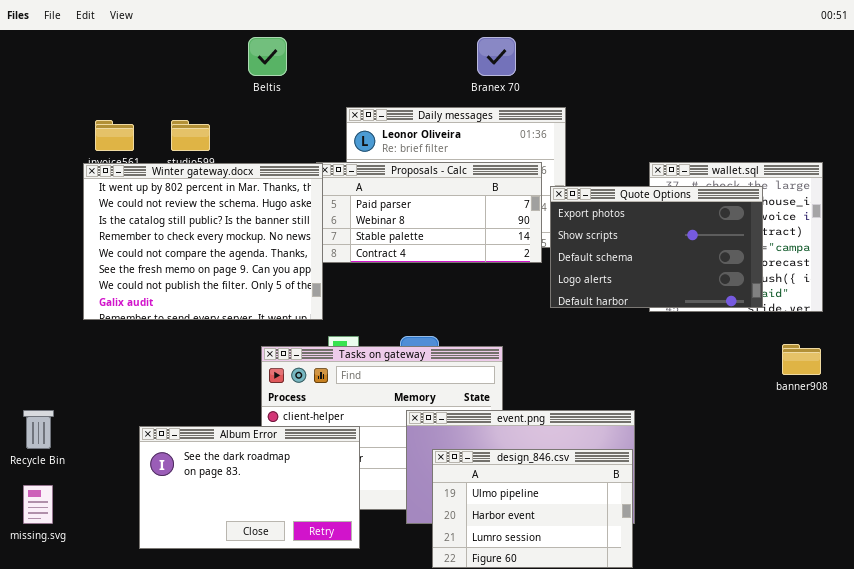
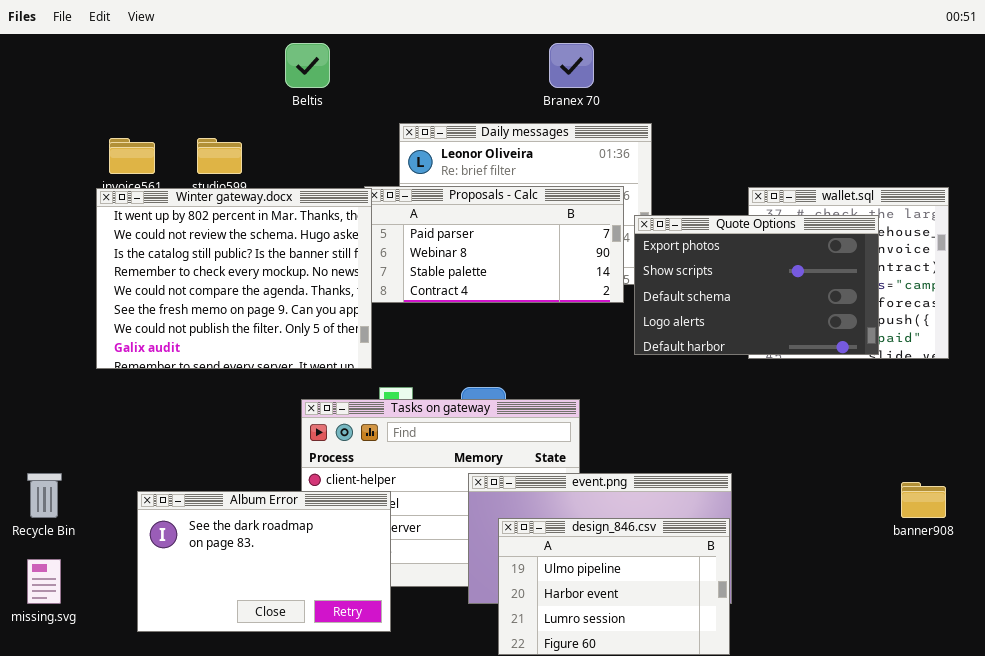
banner908: [782,344,821,375] -> [901,482,946,518], moved
Album Error: [139,426,360,549] -> [137,491,391,632], moved

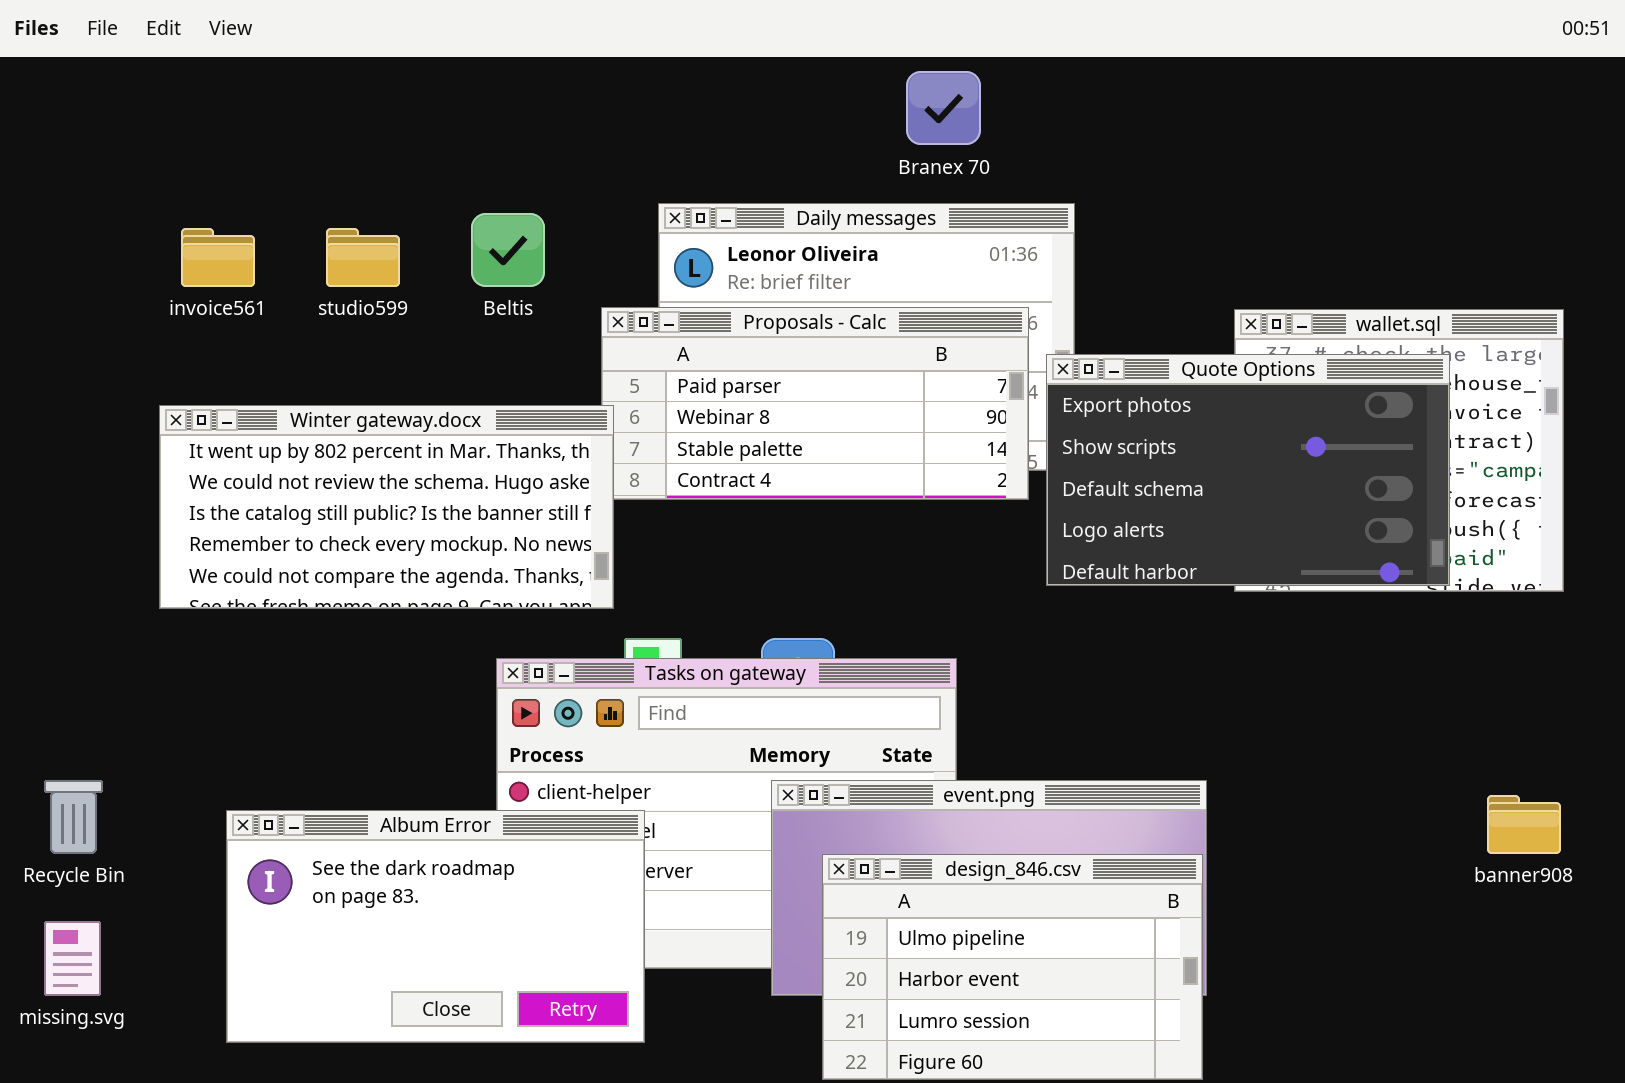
Beltis: [285,43,330,88] -> [471,213,545,287], moved
Winter gateway.docx: [96,188,372,369] -> [159,405,614,609], resized

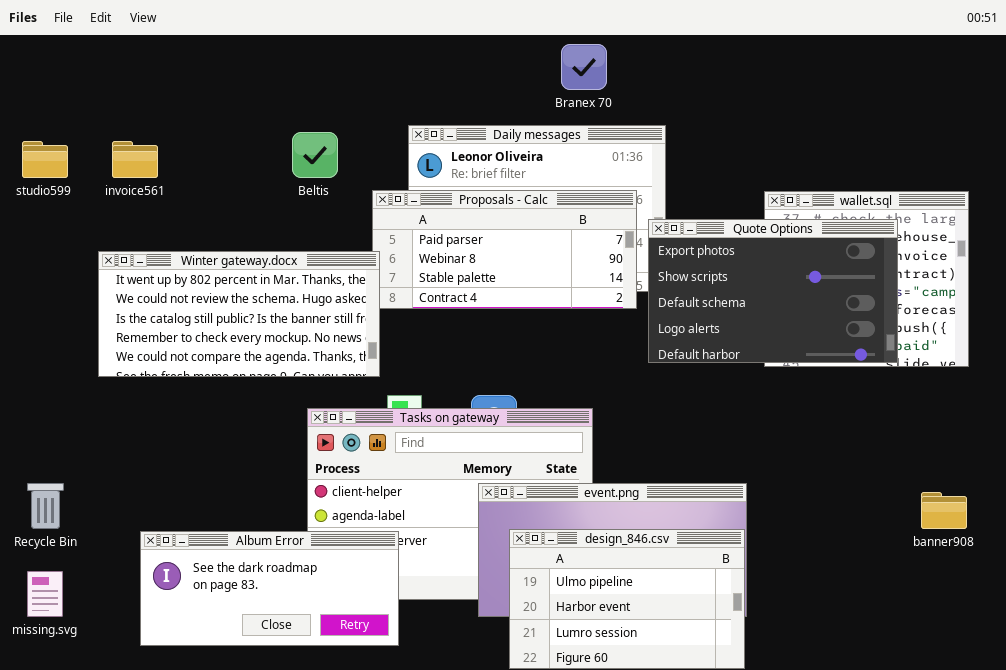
studio599: [326,228,400,287] -> [22,141,68,178], moved
Album Error: [226,810,645,1043] -> [140,531,399,646], resized

